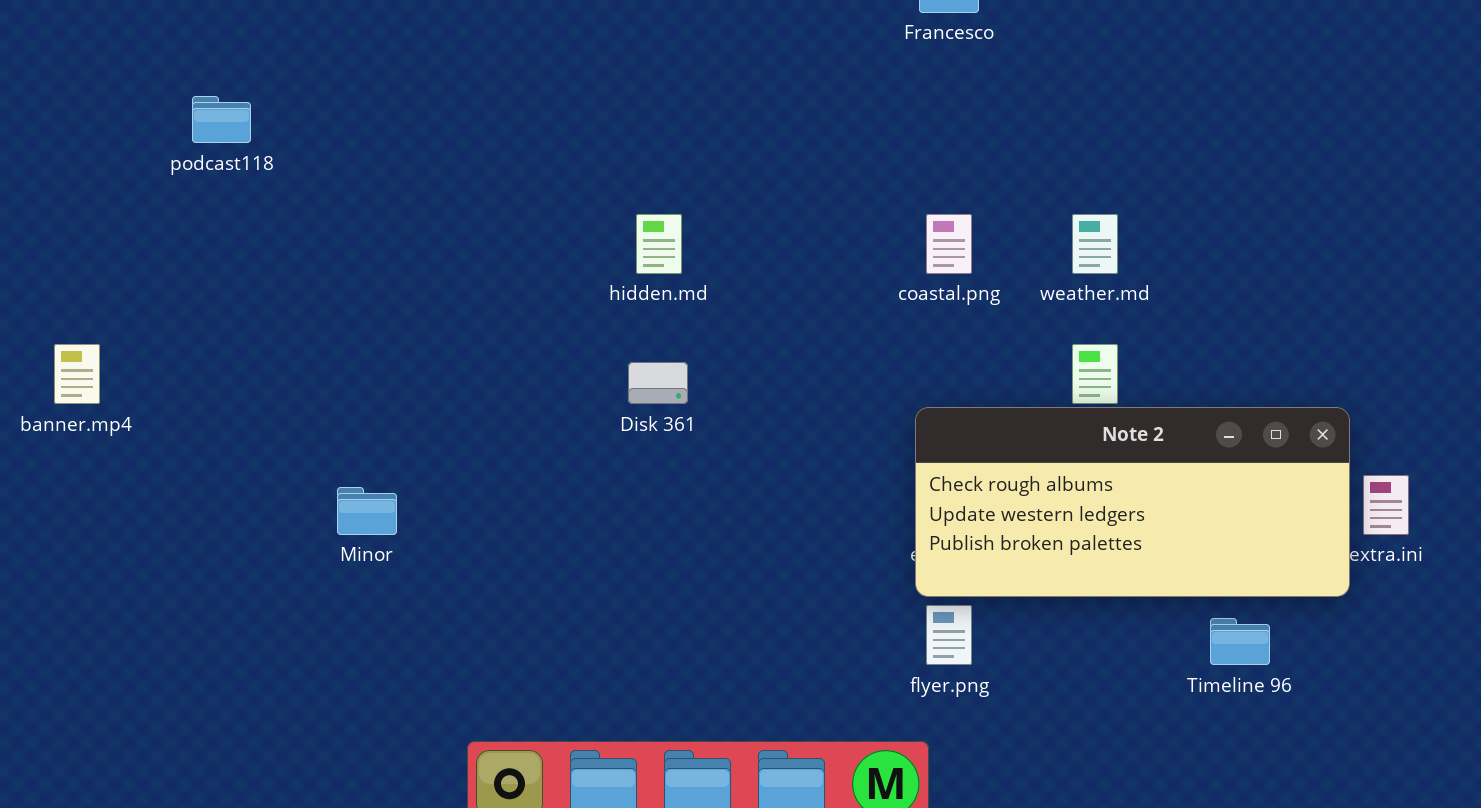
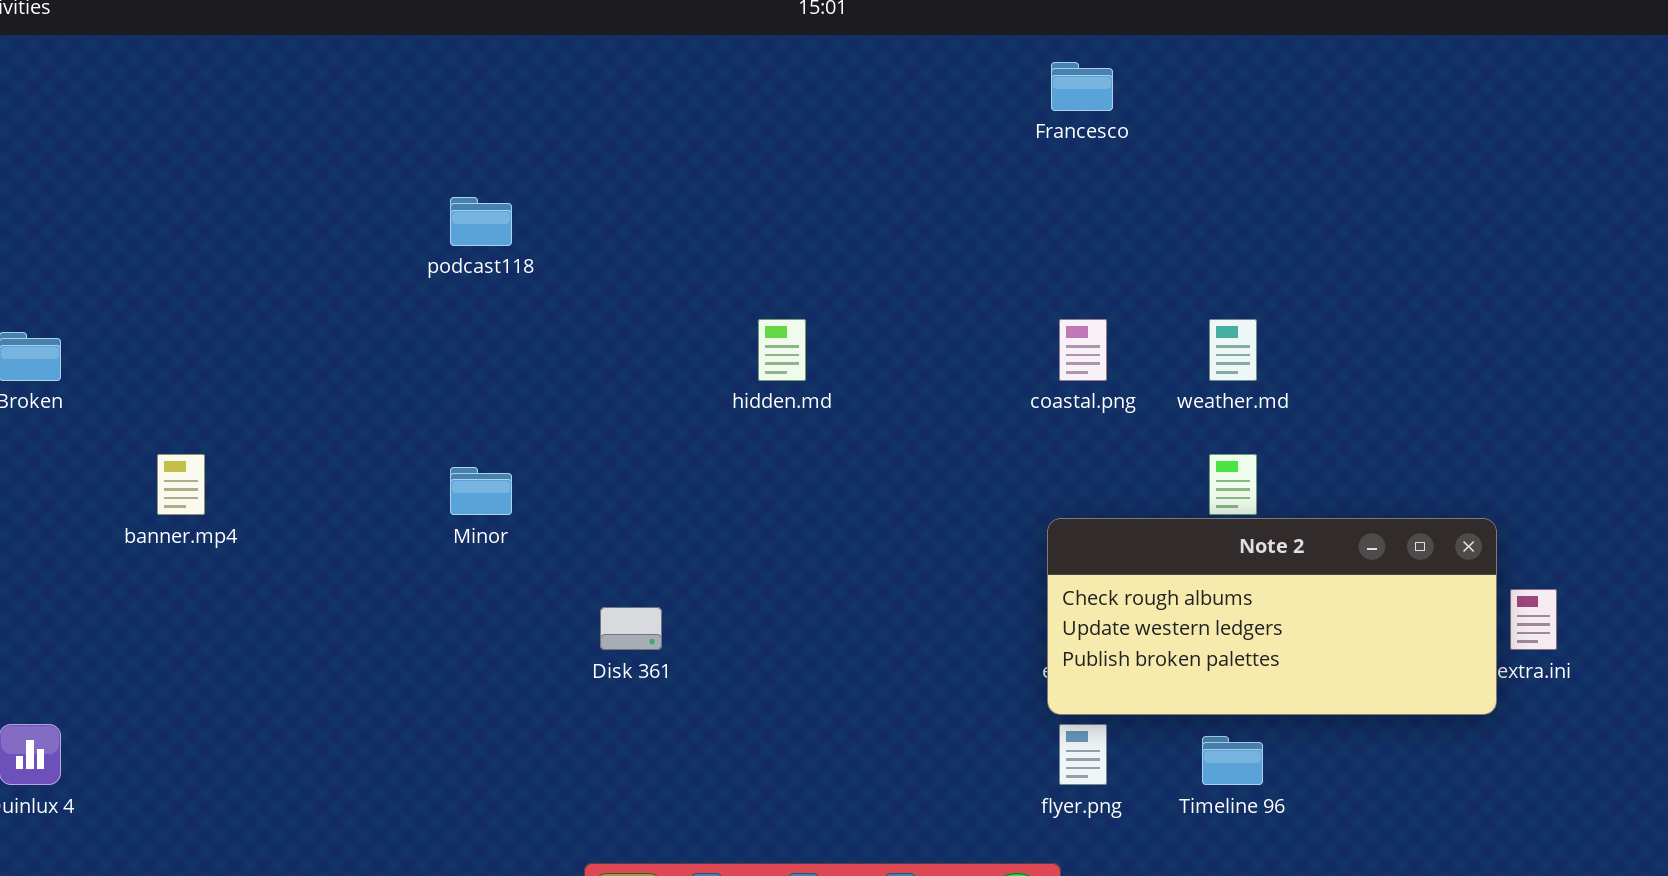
podcast118: [192,96,251,143] -> [450,197,512,246], moved
Disk 361: [628,362,688,404] -> [600,607,662,650], moved
Minor: [337,487,397,535] -> [450,467,512,515], moved
Timeline 96: [1210,618,1270,665] -> [1202,736,1263,785], moved

